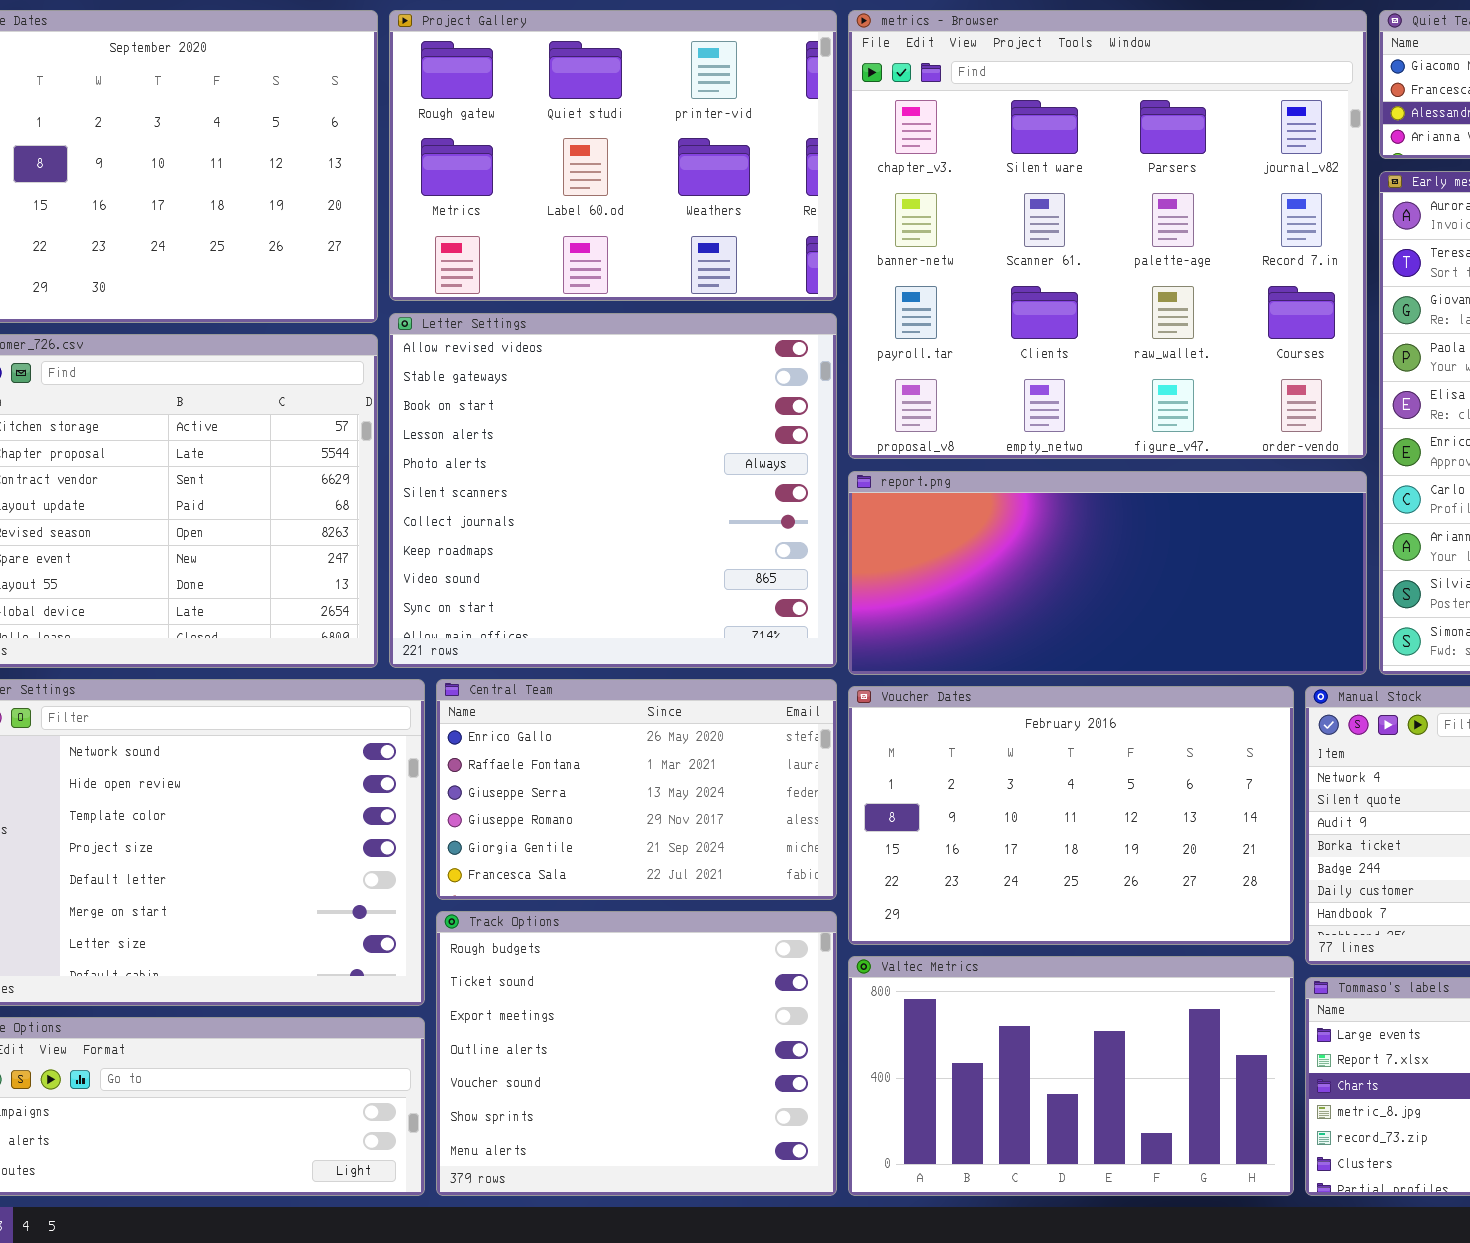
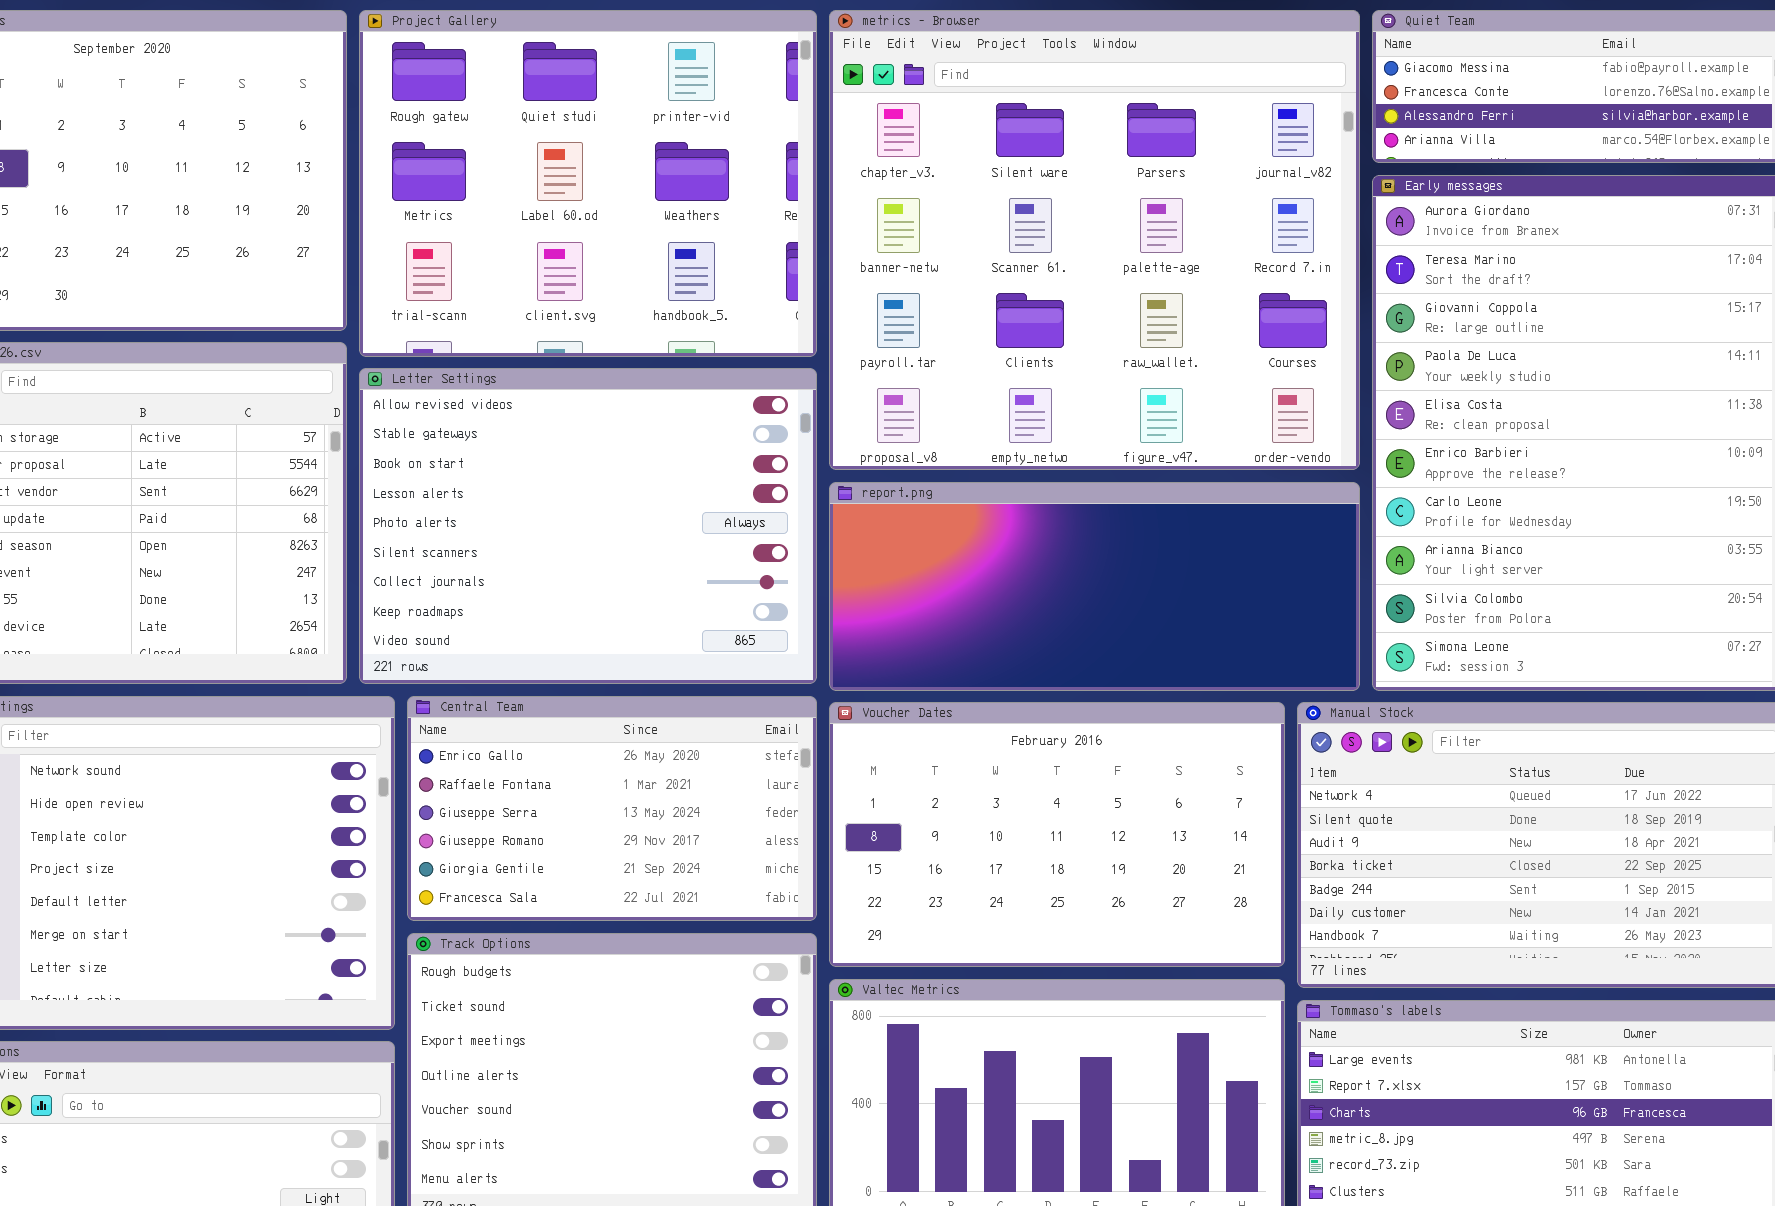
Project Gallery: [389,10,837,301] -> [359,10,817,357], resized
Letter Settings: [389,313,837,668] -> [359,368,817,684], resized

